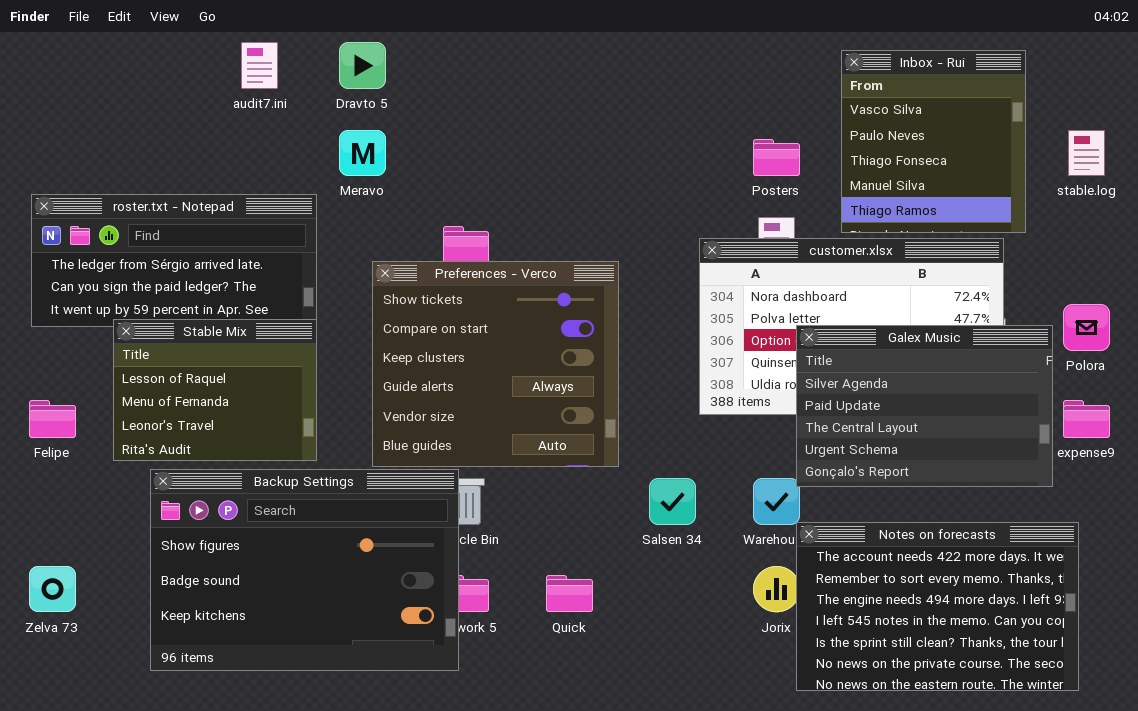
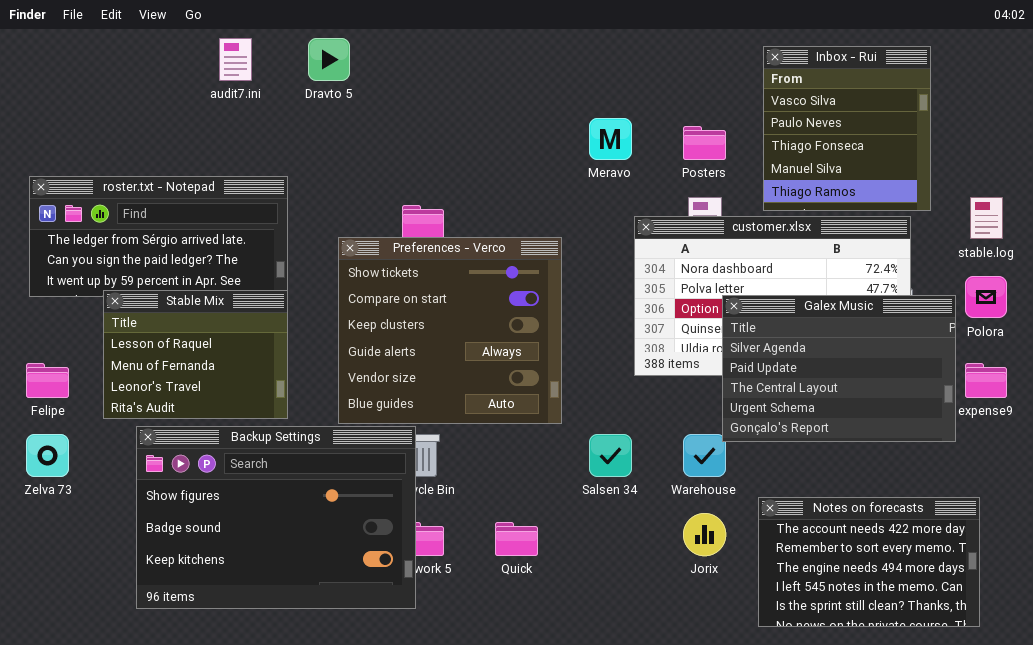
Meravo: [339,130,386,176] -> [589,118,632,160], moved
stable.log: [1068,130,1105,176] -> [970,197,1003,239], moved
Notes on forecasts: [796,522,1079,691] -> [758,497,980,627], resized
Zelva 73: [29,566,76,612] -> [26,434,69,477], moved

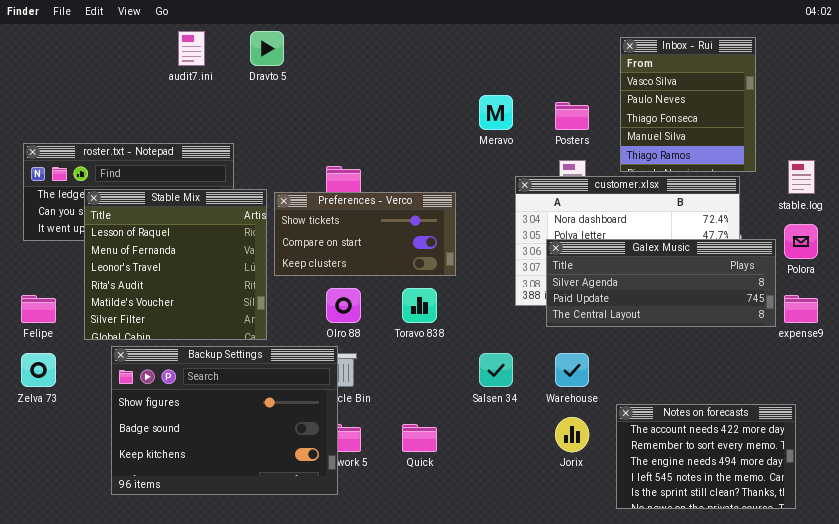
Preferences - Verco: [338,237,562,424] -> [274,192,456,276], resized
Stable Mix: [103,290,288,419] -> [84,189,267,340], resized
Galex Music: [722,295,956,442] -> [546,239,776,327], resized

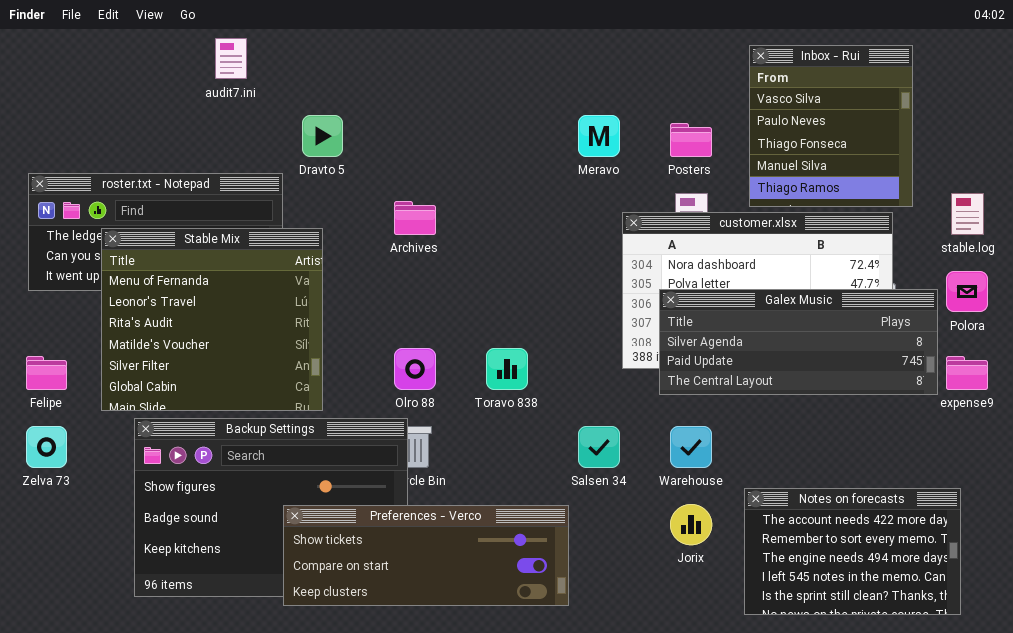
Dravto 5: [250,31,284,66] -> [302,115,343,157], moved
Stable Mix: [84,189,267,340] -> [101,228,323,411], scrolled down 1 row
Preferences - Verco: [274,192,456,276] -> [283,505,569,606], moved, resized

